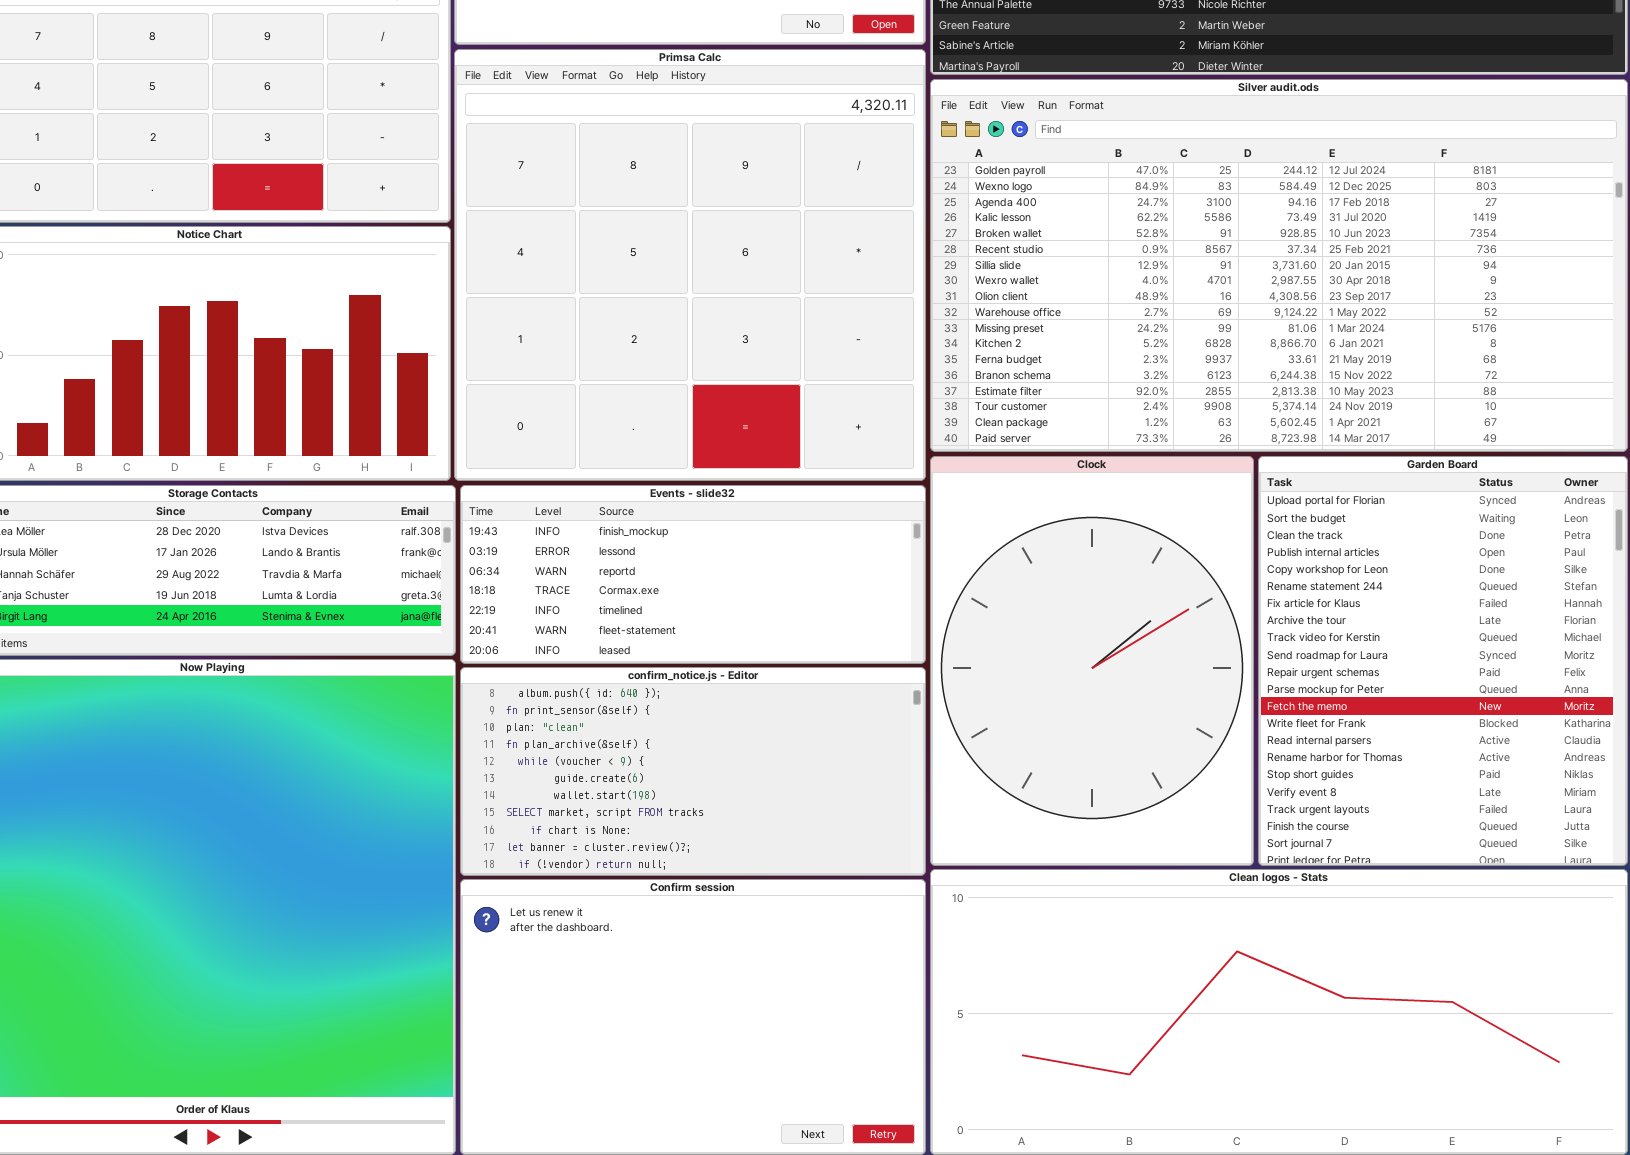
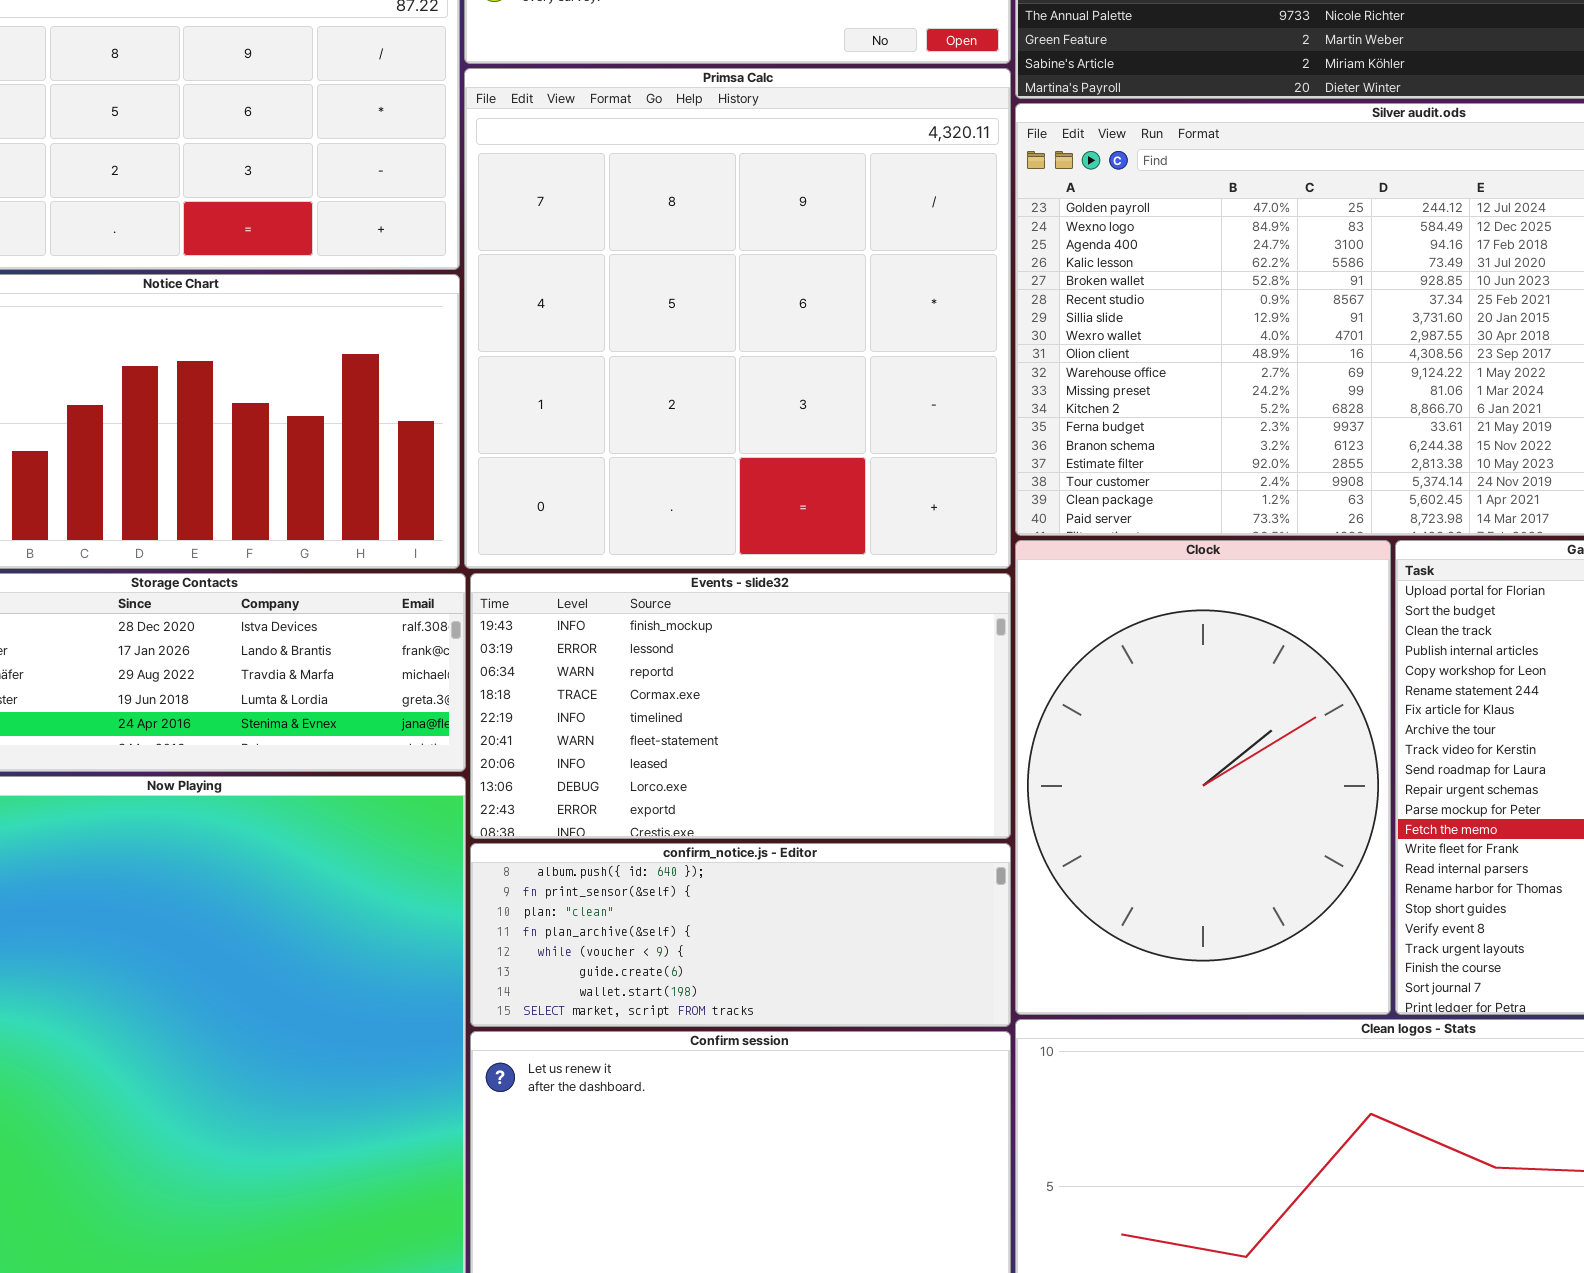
Events - slide32: [460,485,926,664] -> [470,573,1011,839], resized
confirm_notice.js - Editor: [460,667,926,876] -> [470,843,1011,1027], resized

